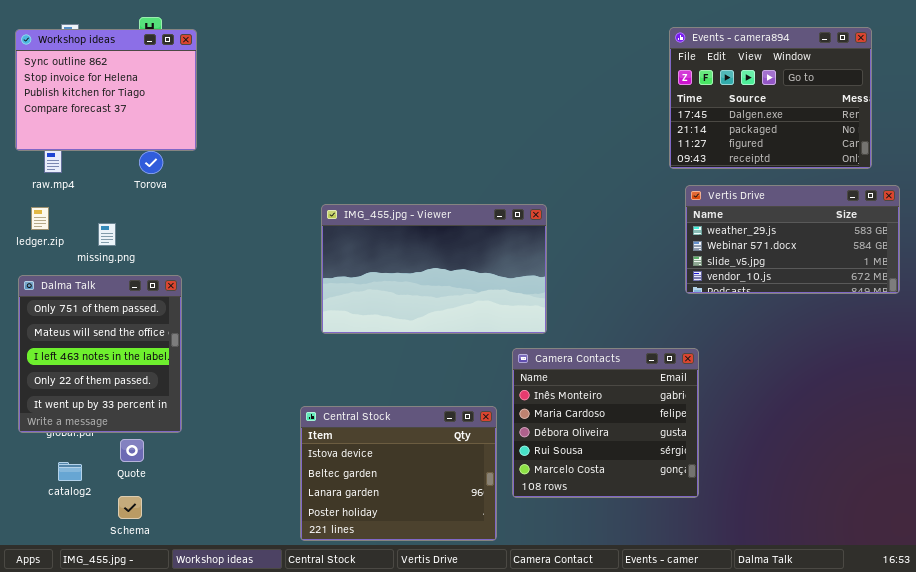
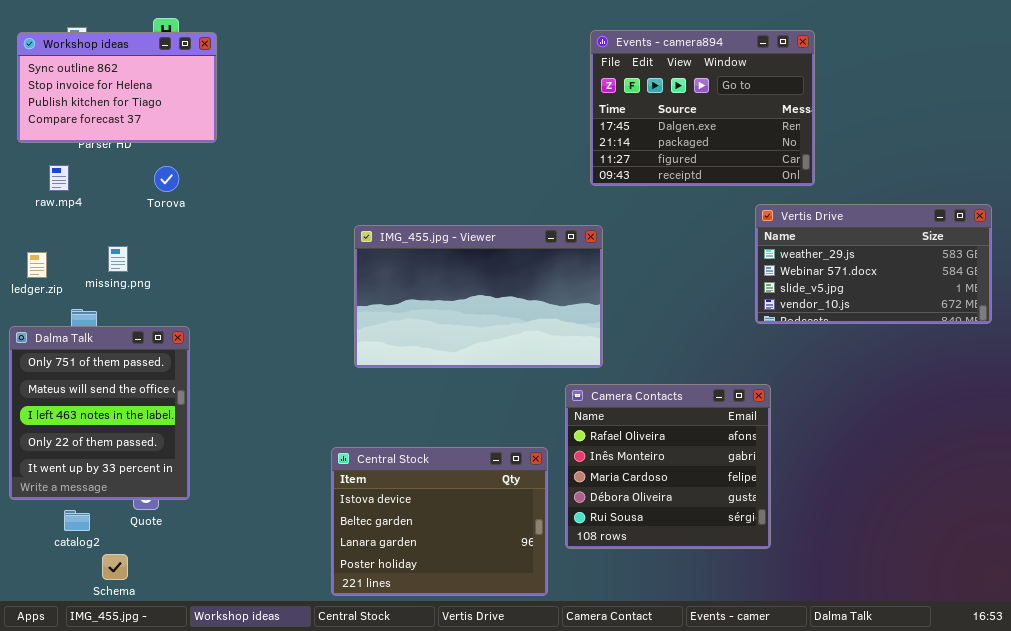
Events - camera894: [669,27,872,169] -> [590,30,815,186], moved
Workshop ideas: [15,29,197,151] -> [17,32,217,143], resized
ledger.zip: [31,207,49,230] -> [27,252,47,278], moved
Dalma Talk: [18,275,182,433] -> [9,326,190,500], moved
Camera Contacts: [512,348,699,498] -> [565,384,771,549], scrolled up 1 row
Schema: [118,496,142,519] -> [102,554,128,580], moved

